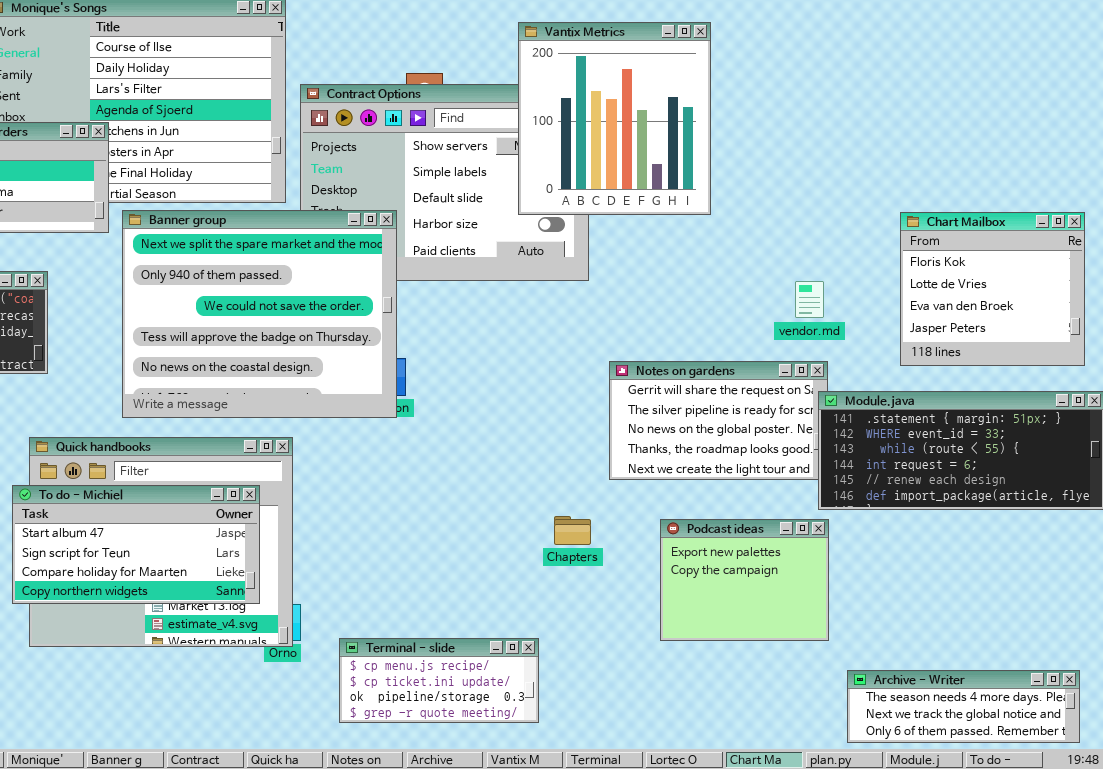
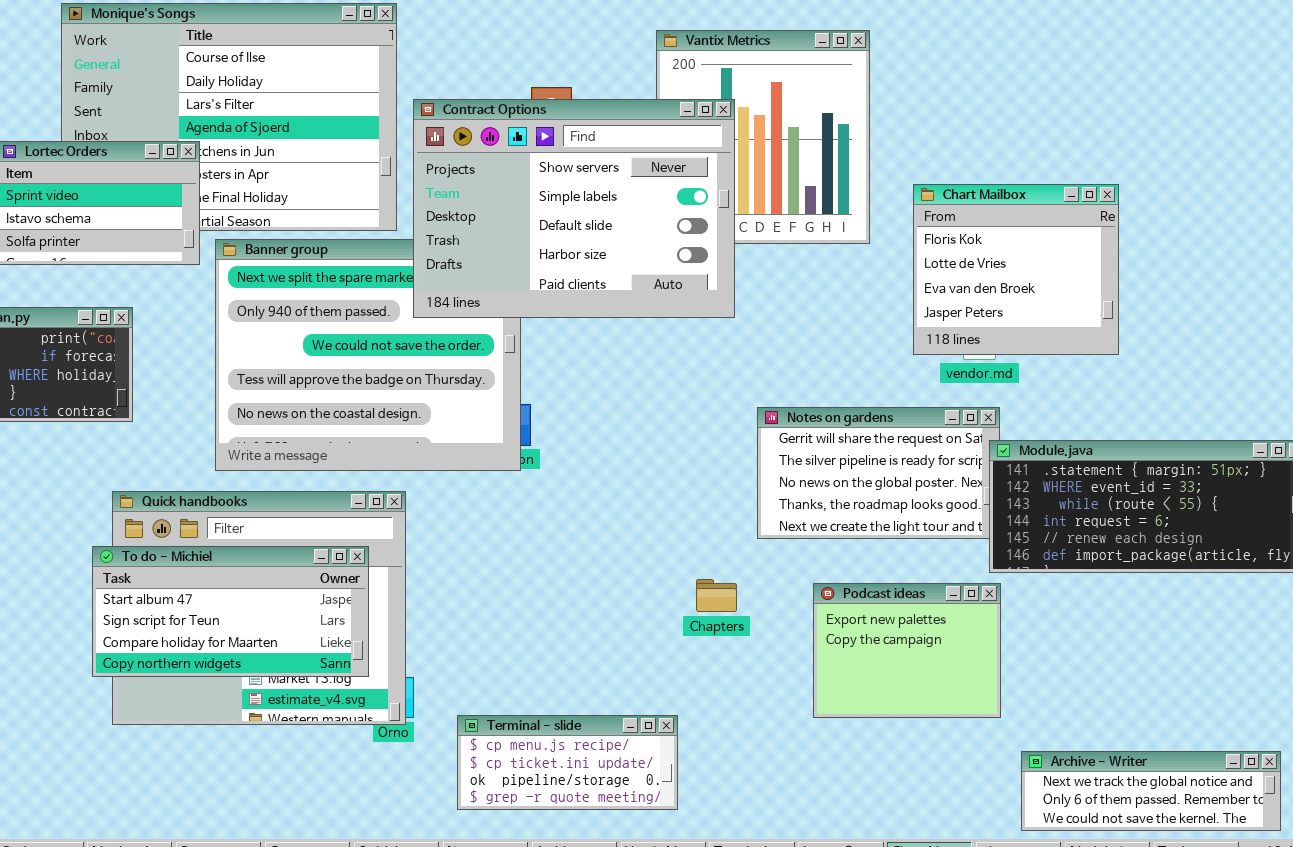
Contract Options: [300,84,589,281] -> [413,99,735,318], raised
Chart Mailbox: [900,212,1085,366] -> [913,184,1119,355], moved
Archive - Writer: [847,670,1080,743] -> [1021,751,1281,831], scrolled down 1 row

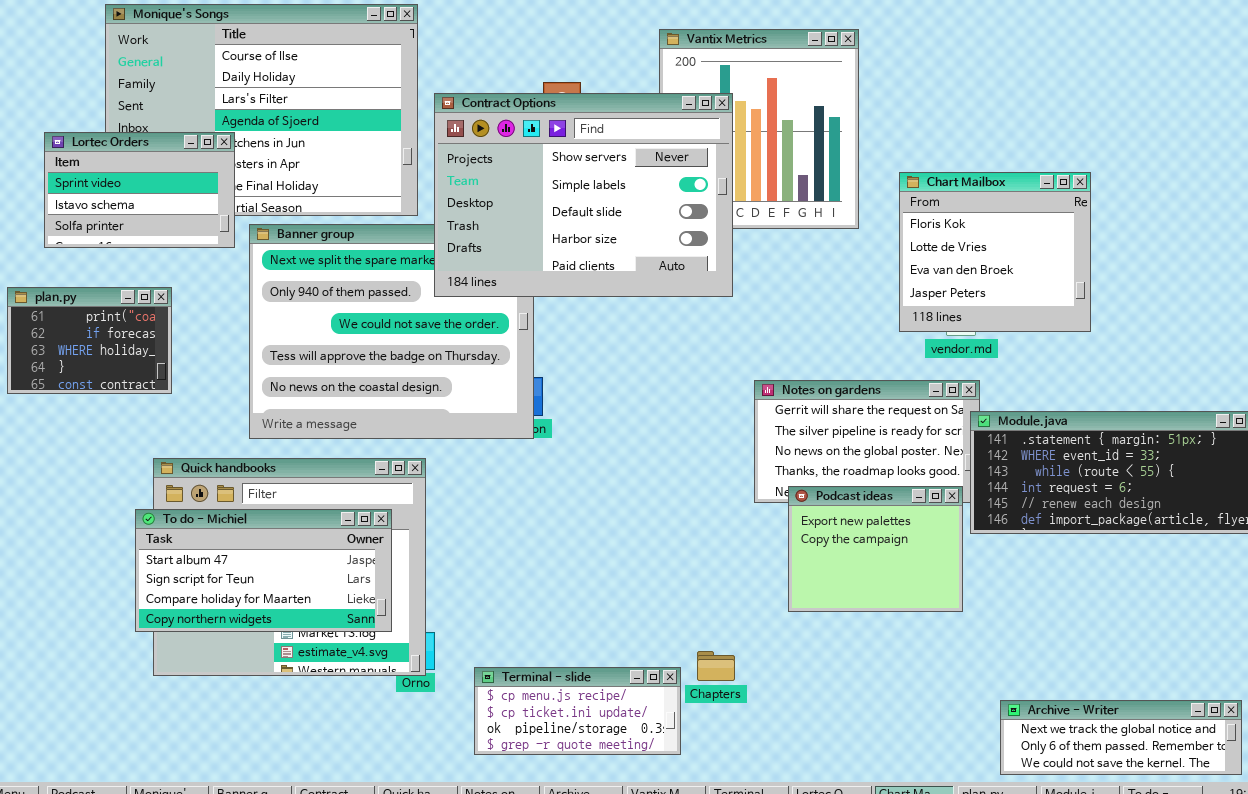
Chapters: [696,579,737,612] -> [697,651,735,681], moved
Podcast ideas: [813,583,1001,718] -> [788,486,963,612], moved

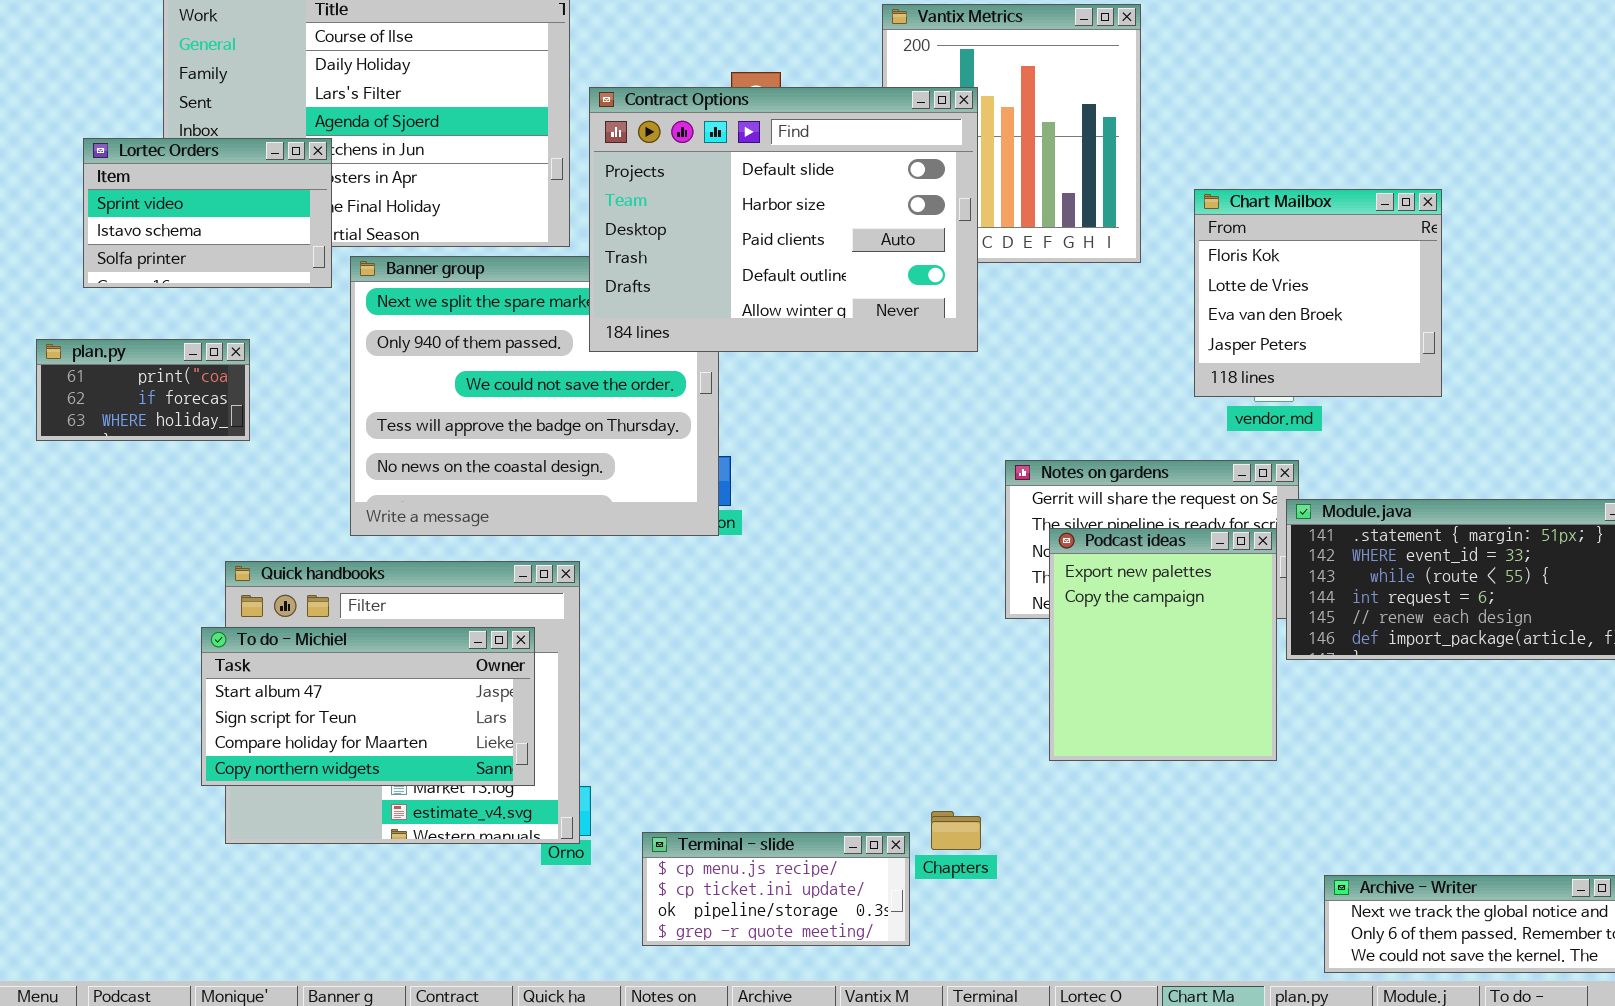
Contract Options: [434,93,733,297] -> [589,87,978,352], scrolled down 2 rows
plan.py: [7,287,172,394] -> [36,339,250,441], resized
Podcast ideas: [788,486,963,612] -> [1049,528,1277,761], resized

